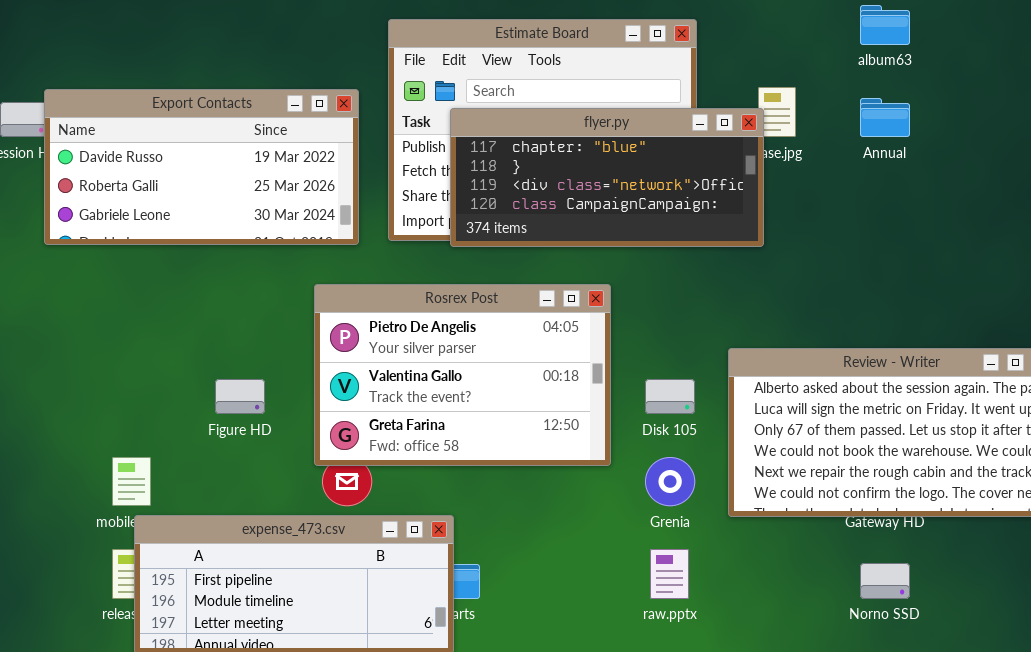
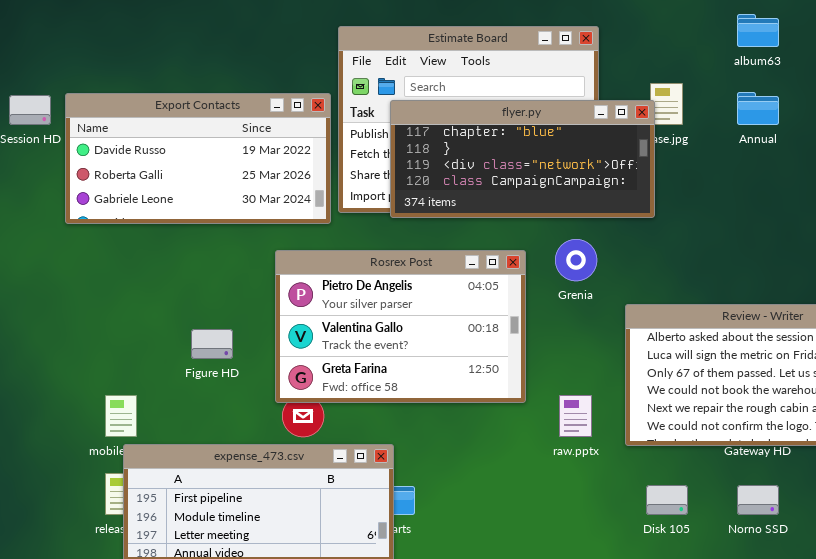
Export Contacts: [44,89,359,245] -> [65,93,331,224], moved
Disk 105: [645,379,695,414] -> [646,485,688,515], moved
Grenia: [645,457,695,506] -> [555,239,597,281], moved
raw.pptx: [650,549,689,599] -> [559,395,592,437], moved

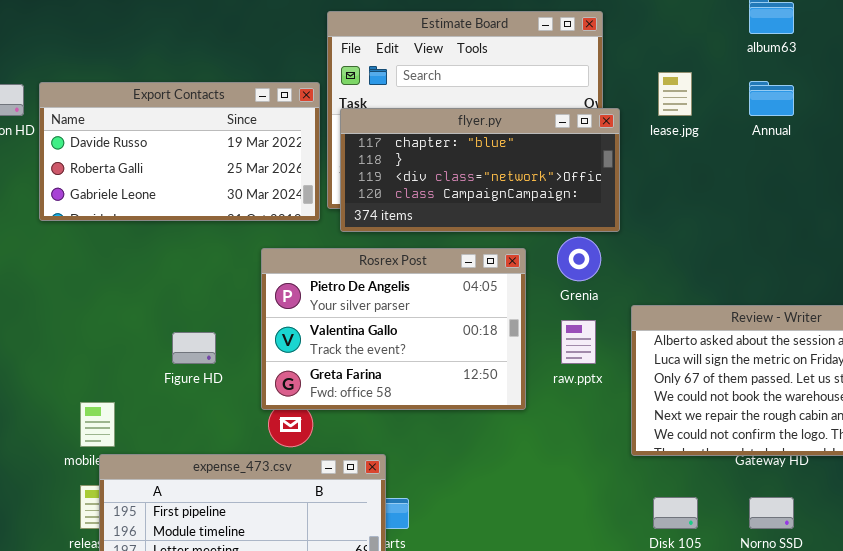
flyer.py: [390,100,655,218] -> [340,108,620,232], moved
raw.pptx: [559,395,592,437] -> [561,320,596,364], moved

